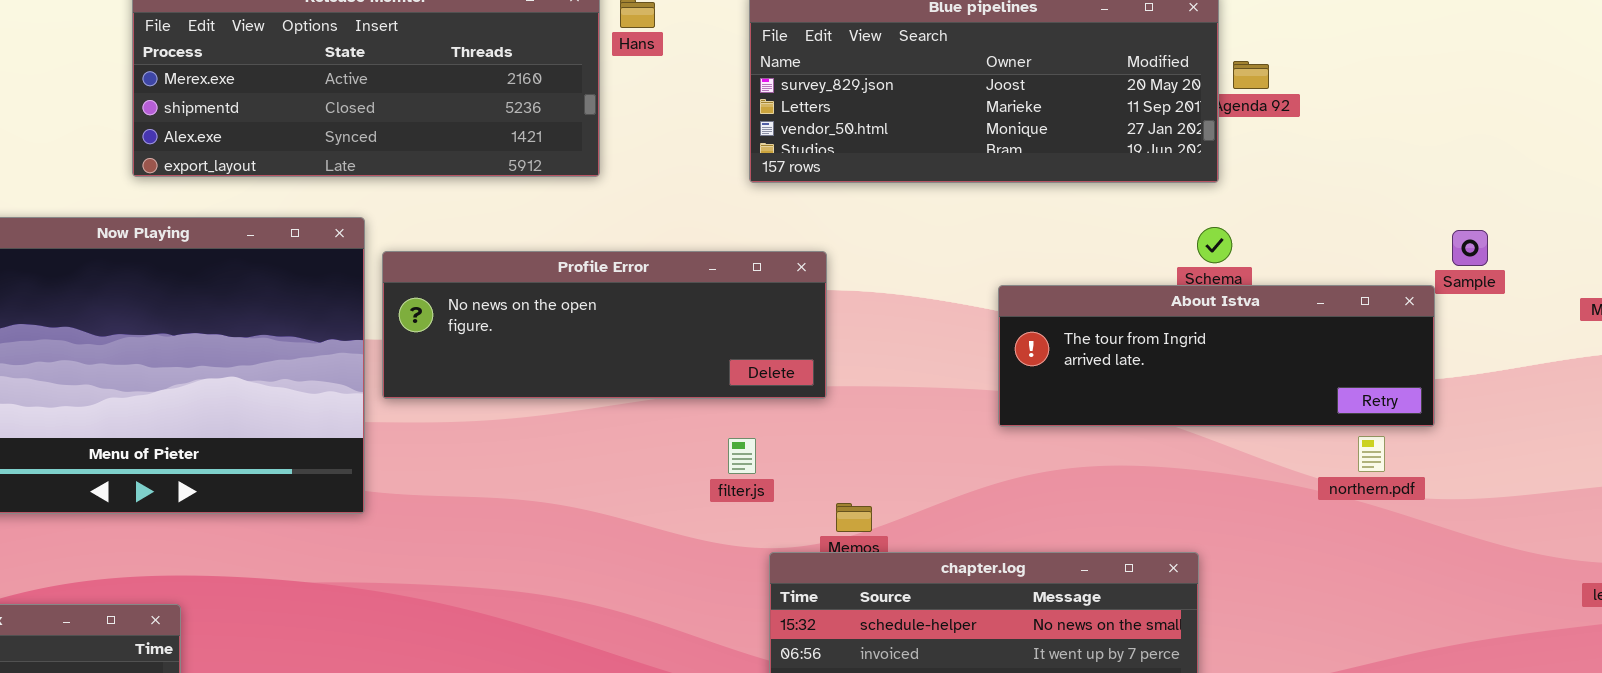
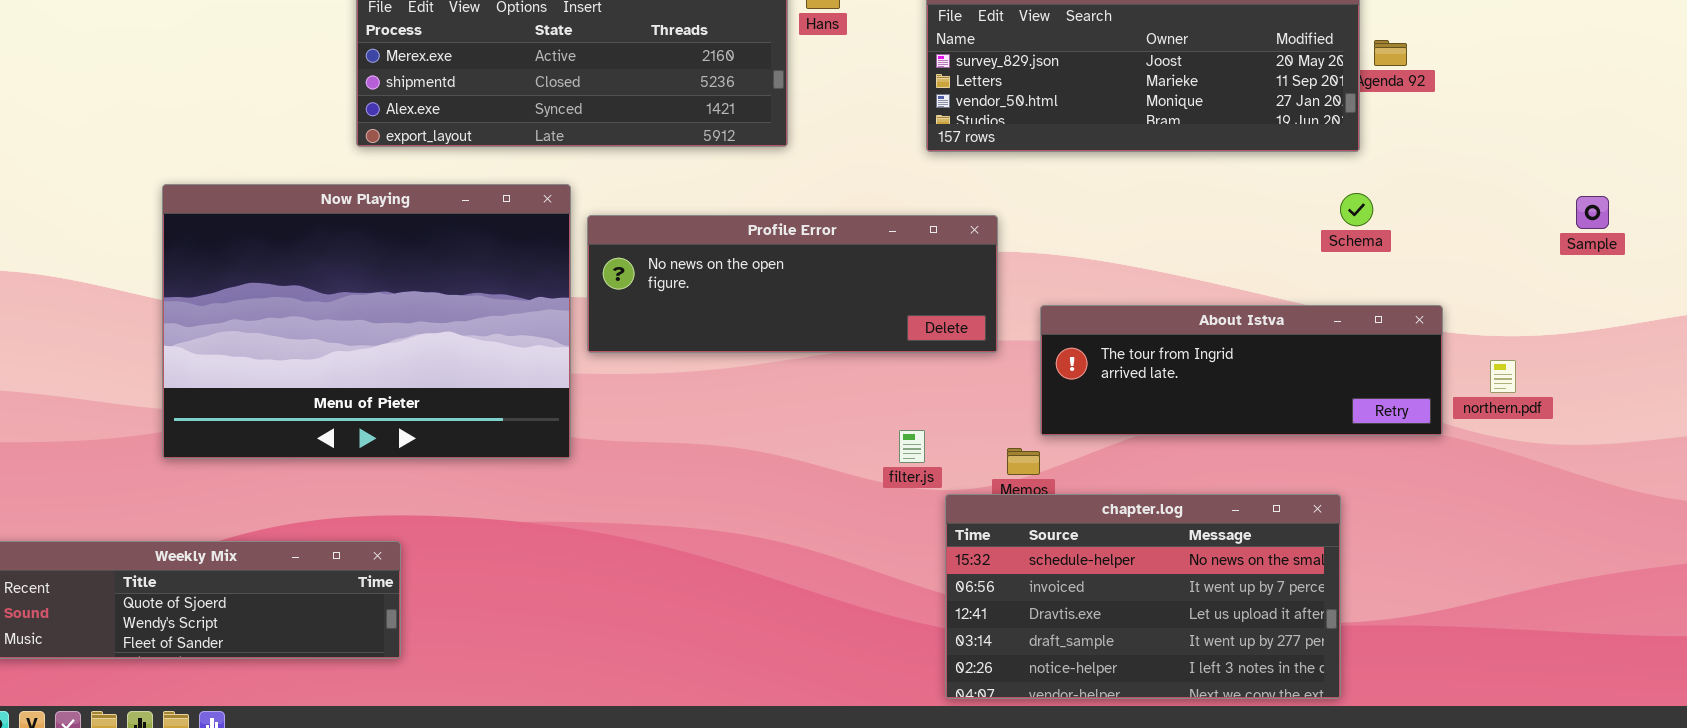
About Istva: [998,285,1435,427] -> [1040,305,1443,436], moved
northern.pdf: [1358,436,1385,472] -> [1490,360,1516,393], moved
filter.js: [728,438,756,474] -> [899,430,925,463], moved

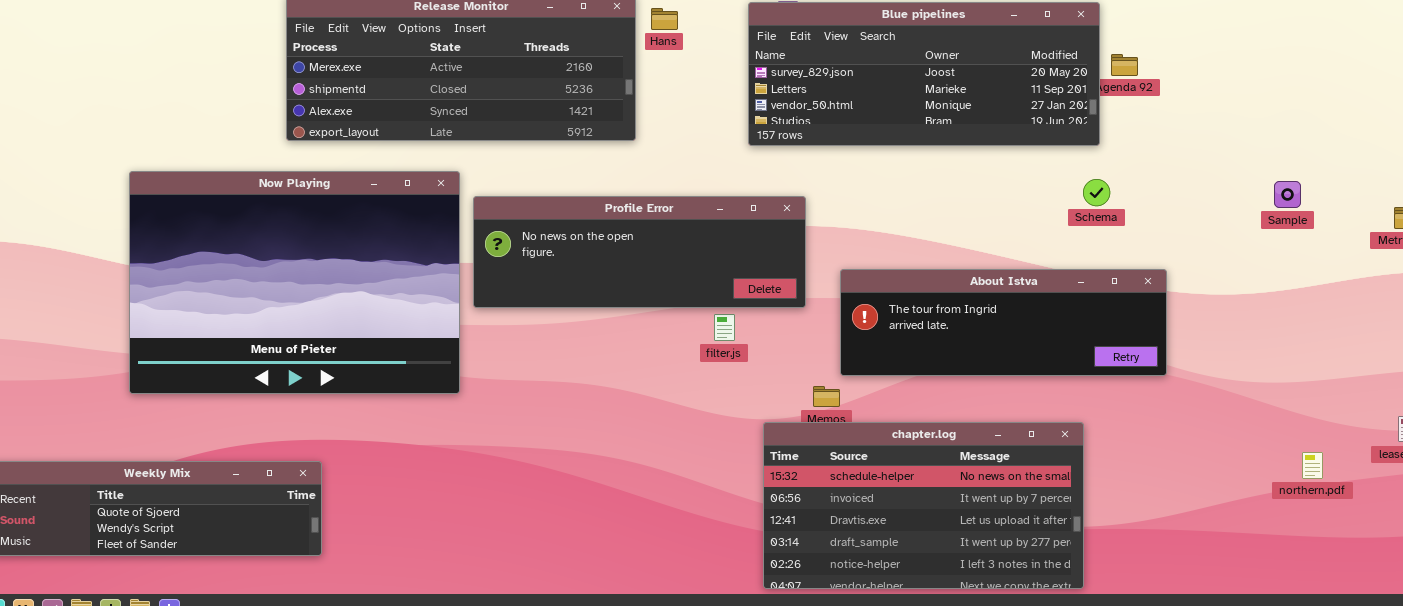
northern.pdf: [1490,360,1516,393] -> [1302,452,1323,479], moved
filter.js: [899,430,925,463] -> [714,314,735,341], moved

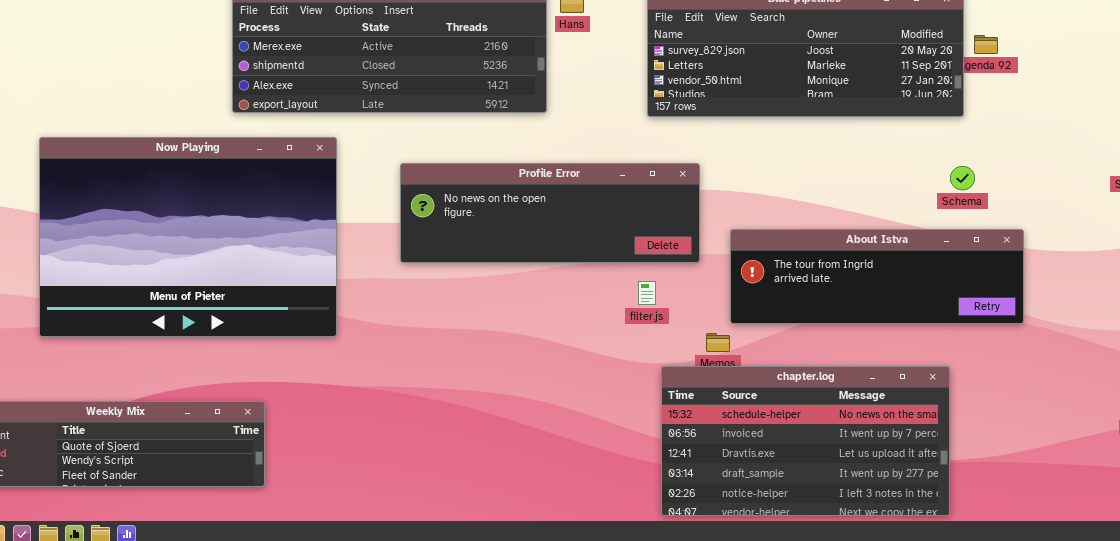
Now Playing: [129,171,460,394] -> [39,137,337,337], moved
Schema: [1083,179,1110,206] -> [950,166,975,190], moved
filter.js: [714,314,735,341] -> [638,281,656,305], moved

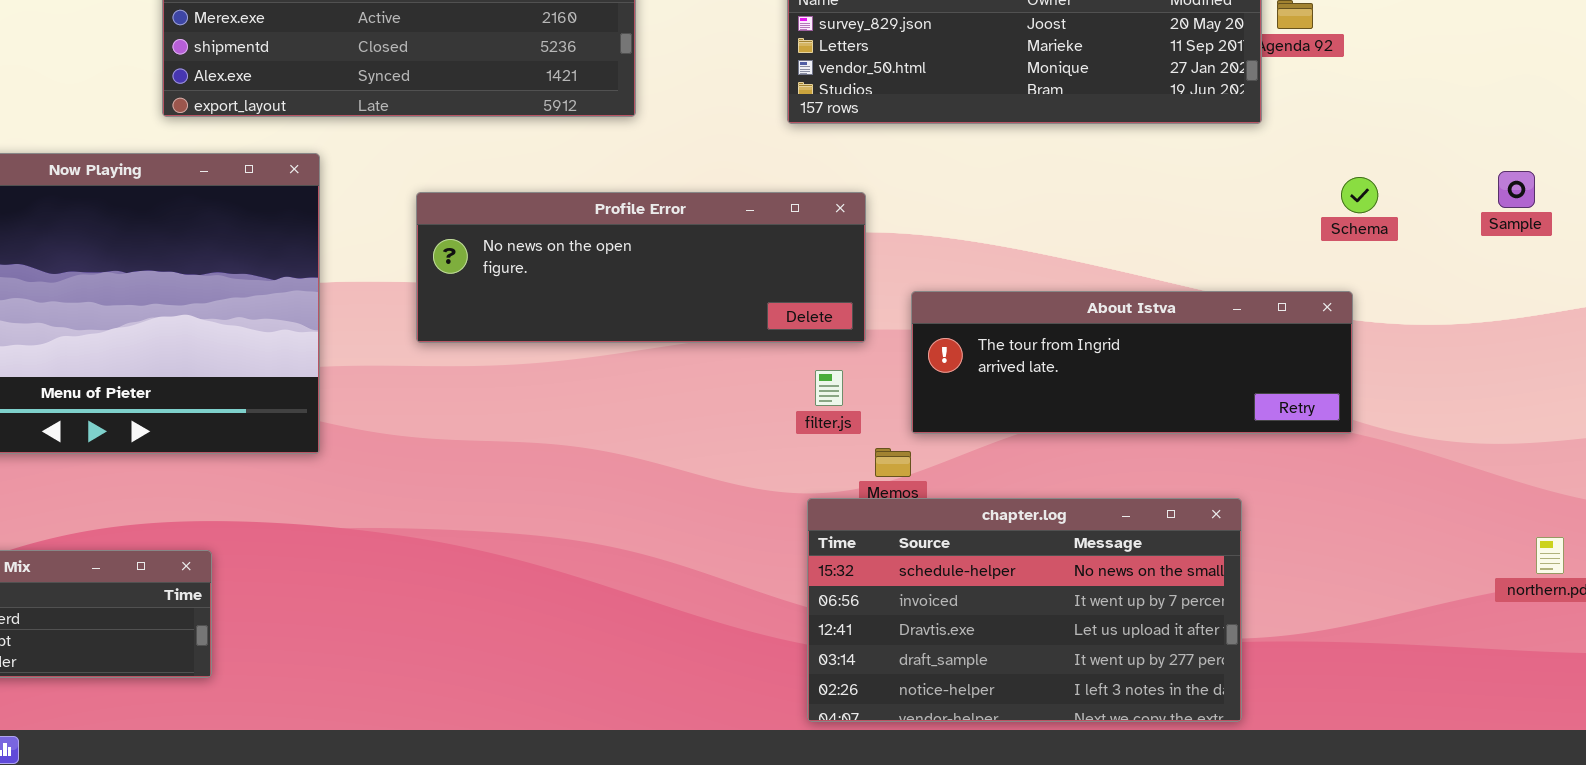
Schema: [950,166,975,190] -> [1341,177,1378,213], moved
filter.js: [638,281,656,305] -> [815,370,843,406], moved

